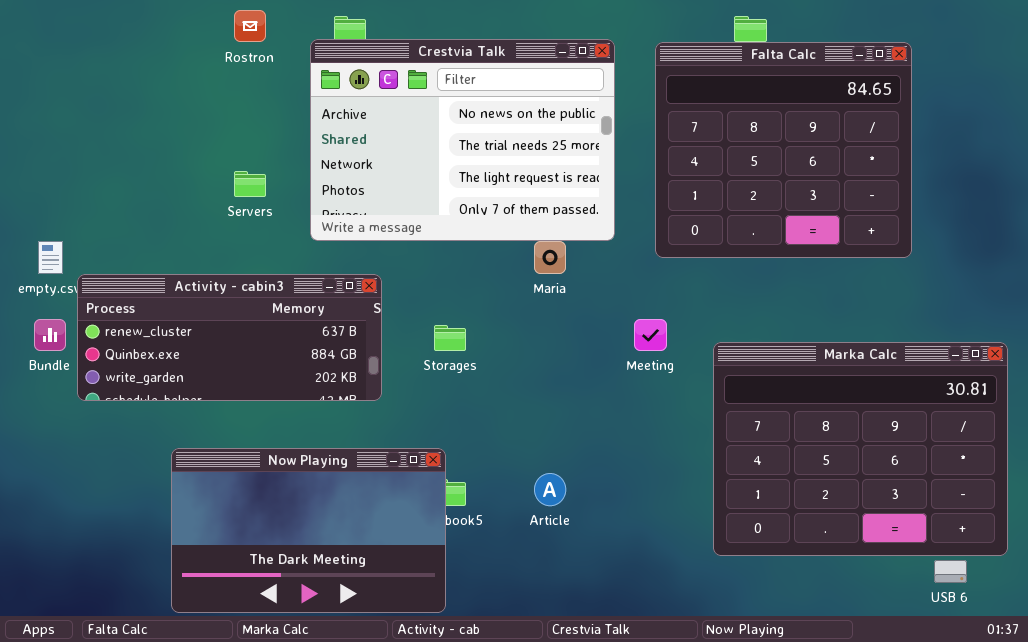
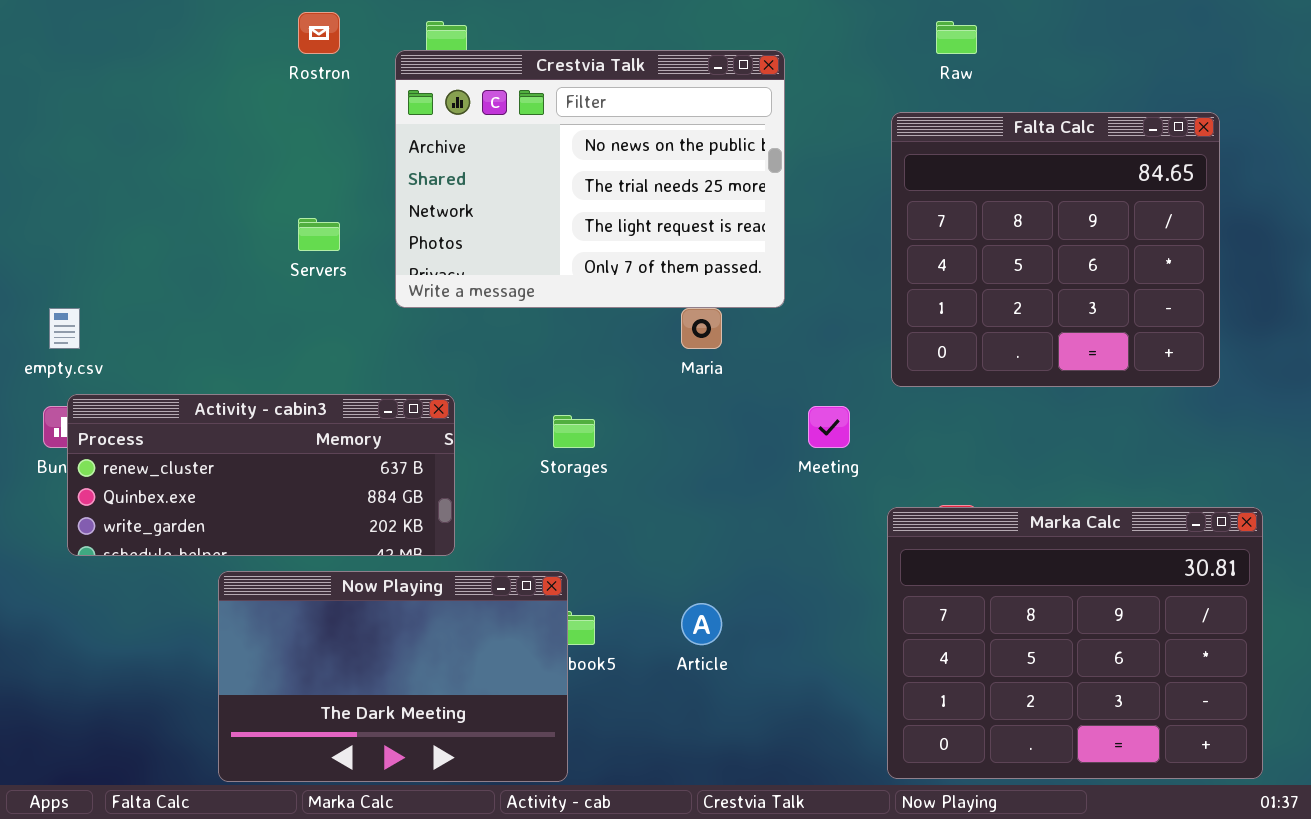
Falta Calc: [655,42,912,258] -> [891,112,1220,387], moved
Activity - cabin3: [77,274,382,401] -> [67,394,455,556], moved
Marka Calc: [713,342,1008,556] -> [887,507,1263,779], moved

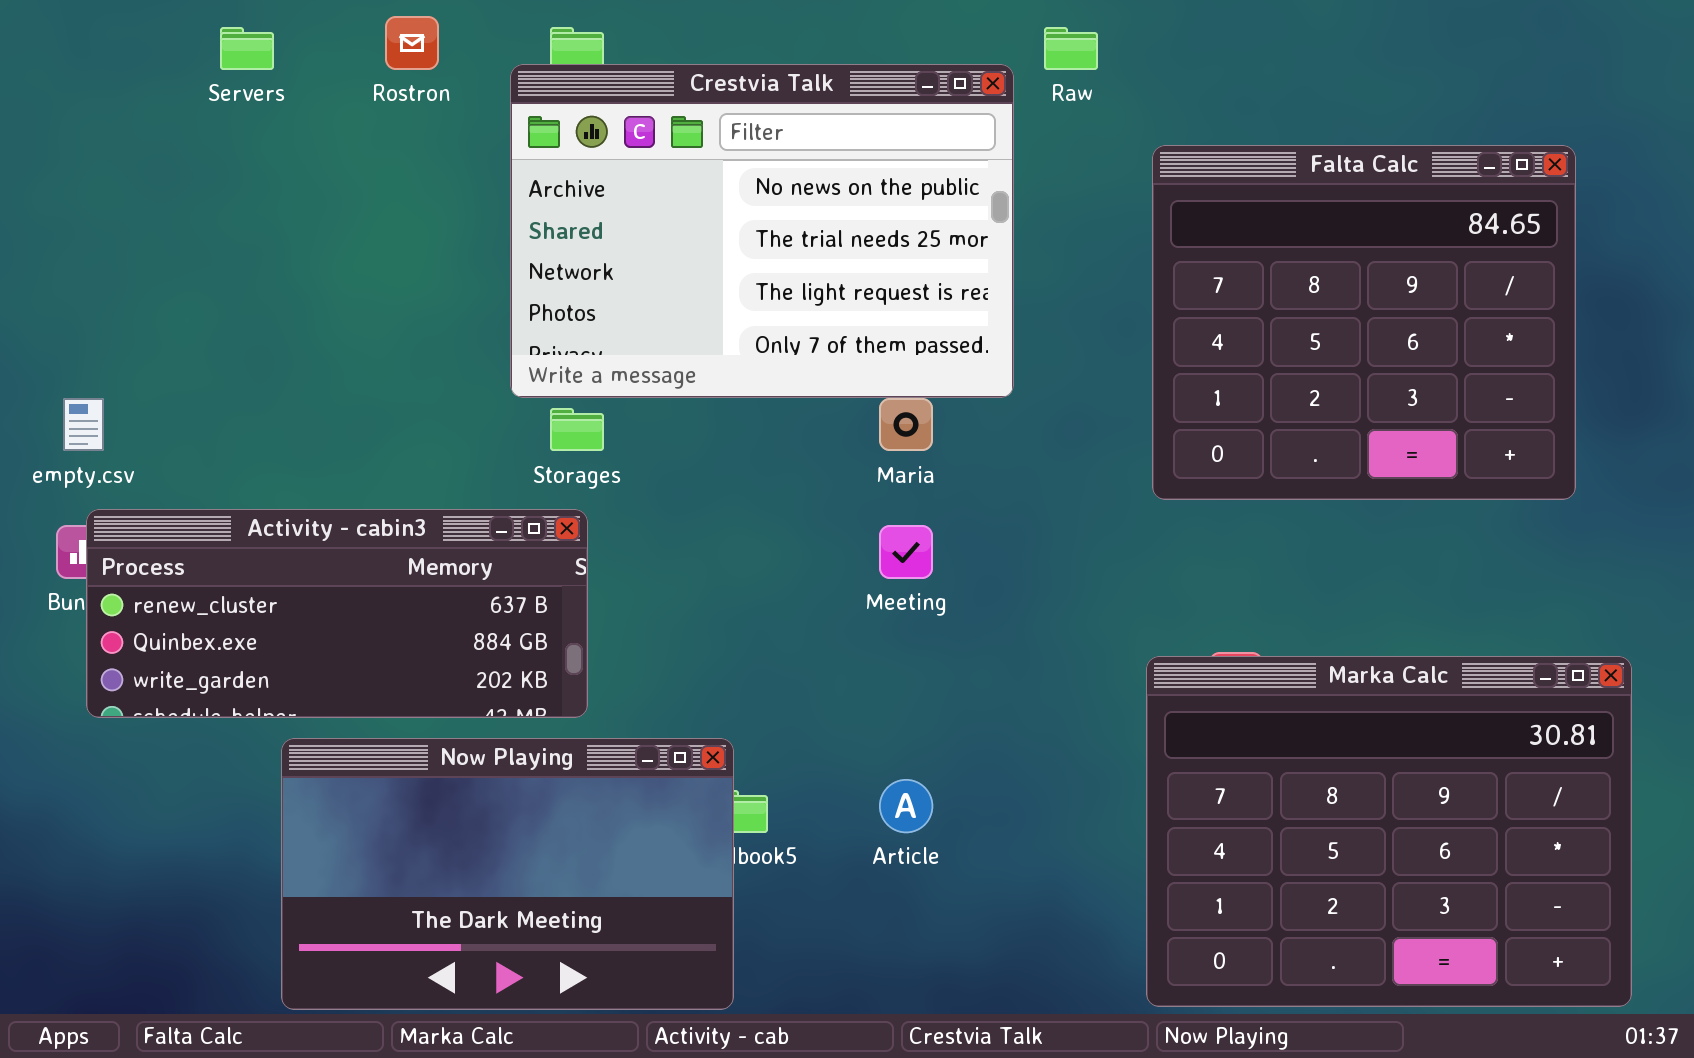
Raw: [936,21,977,54] -> [1044,27,1098,70], moved
Servers: [298,218,340,251] -> [220,27,274,70], moved
Meeting: [808,406,850,448] -> [879,525,933,579], moved
Storages: [553,415,595,448] -> [550,408,604,451], moved

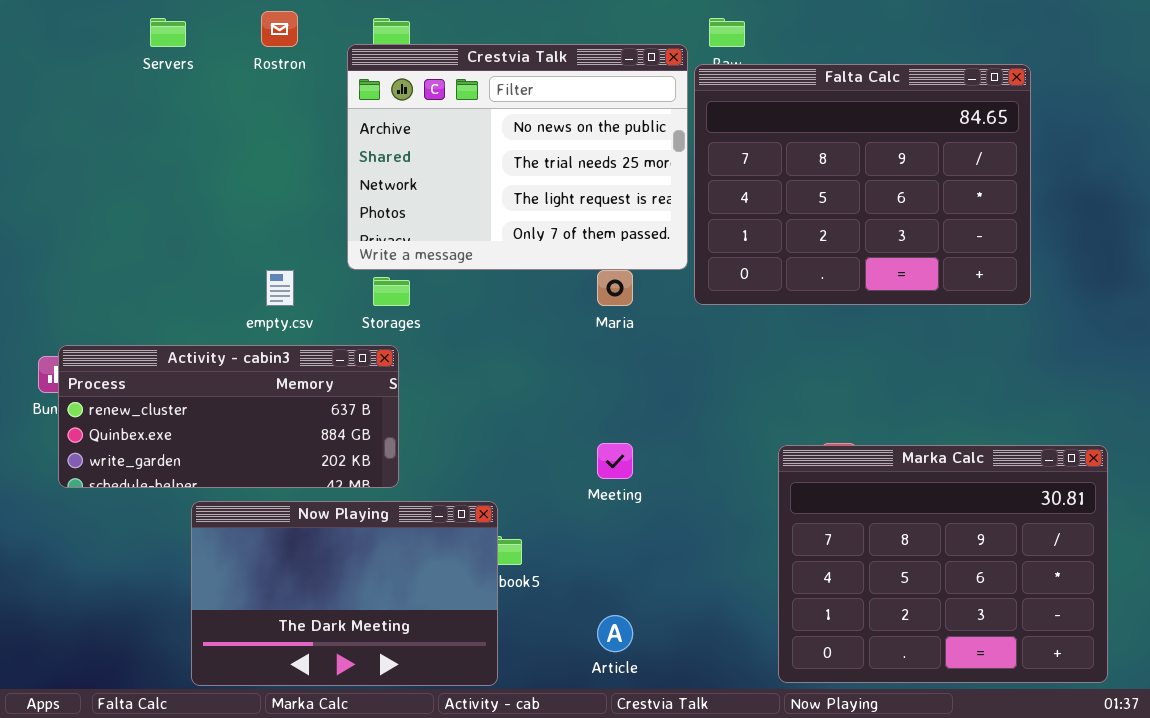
Falta Calc: [1152,145,1576,500] -> [694,64,1031,305], moved, resized
empty.csv: [63,398,104,451] -> [266,270,294,306], moved
Meeting: [879,525,933,579] -> [597,443,633,479], moved
Article: [879,779,933,833] -> [597,615,633,652], moved

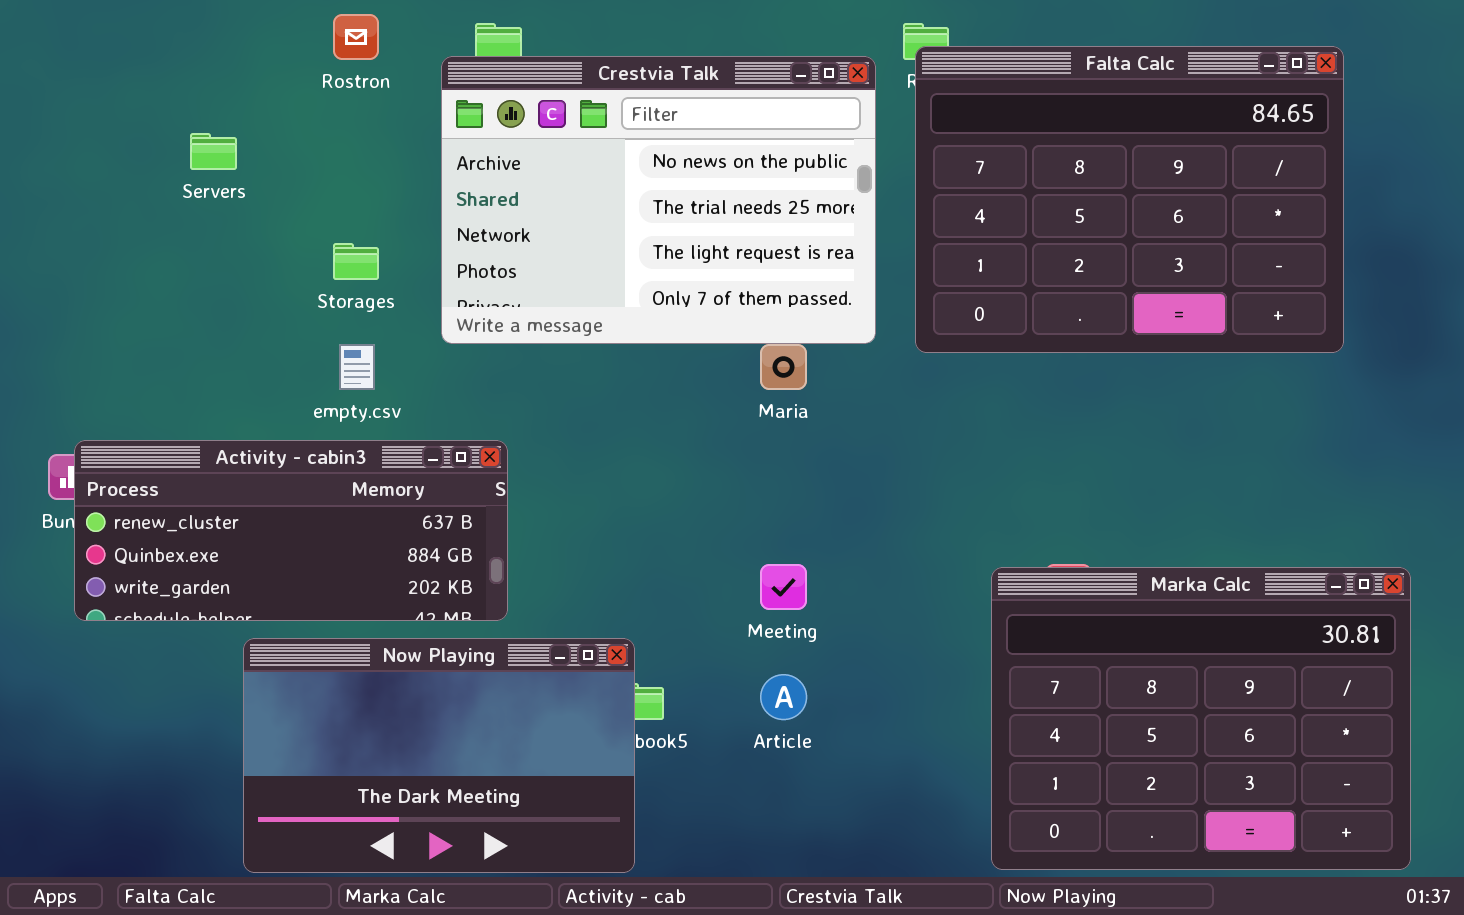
Servers: [150,18,186,47] -> [190,133,237,170], moved
Falta Calc: [694,64,1031,305] -> [915,46,1344,353], moved
Storages: [373,277,410,306] -> [333,243,379,280], moved
Article: [597,615,633,652] -> [760,674,807,720], moved

